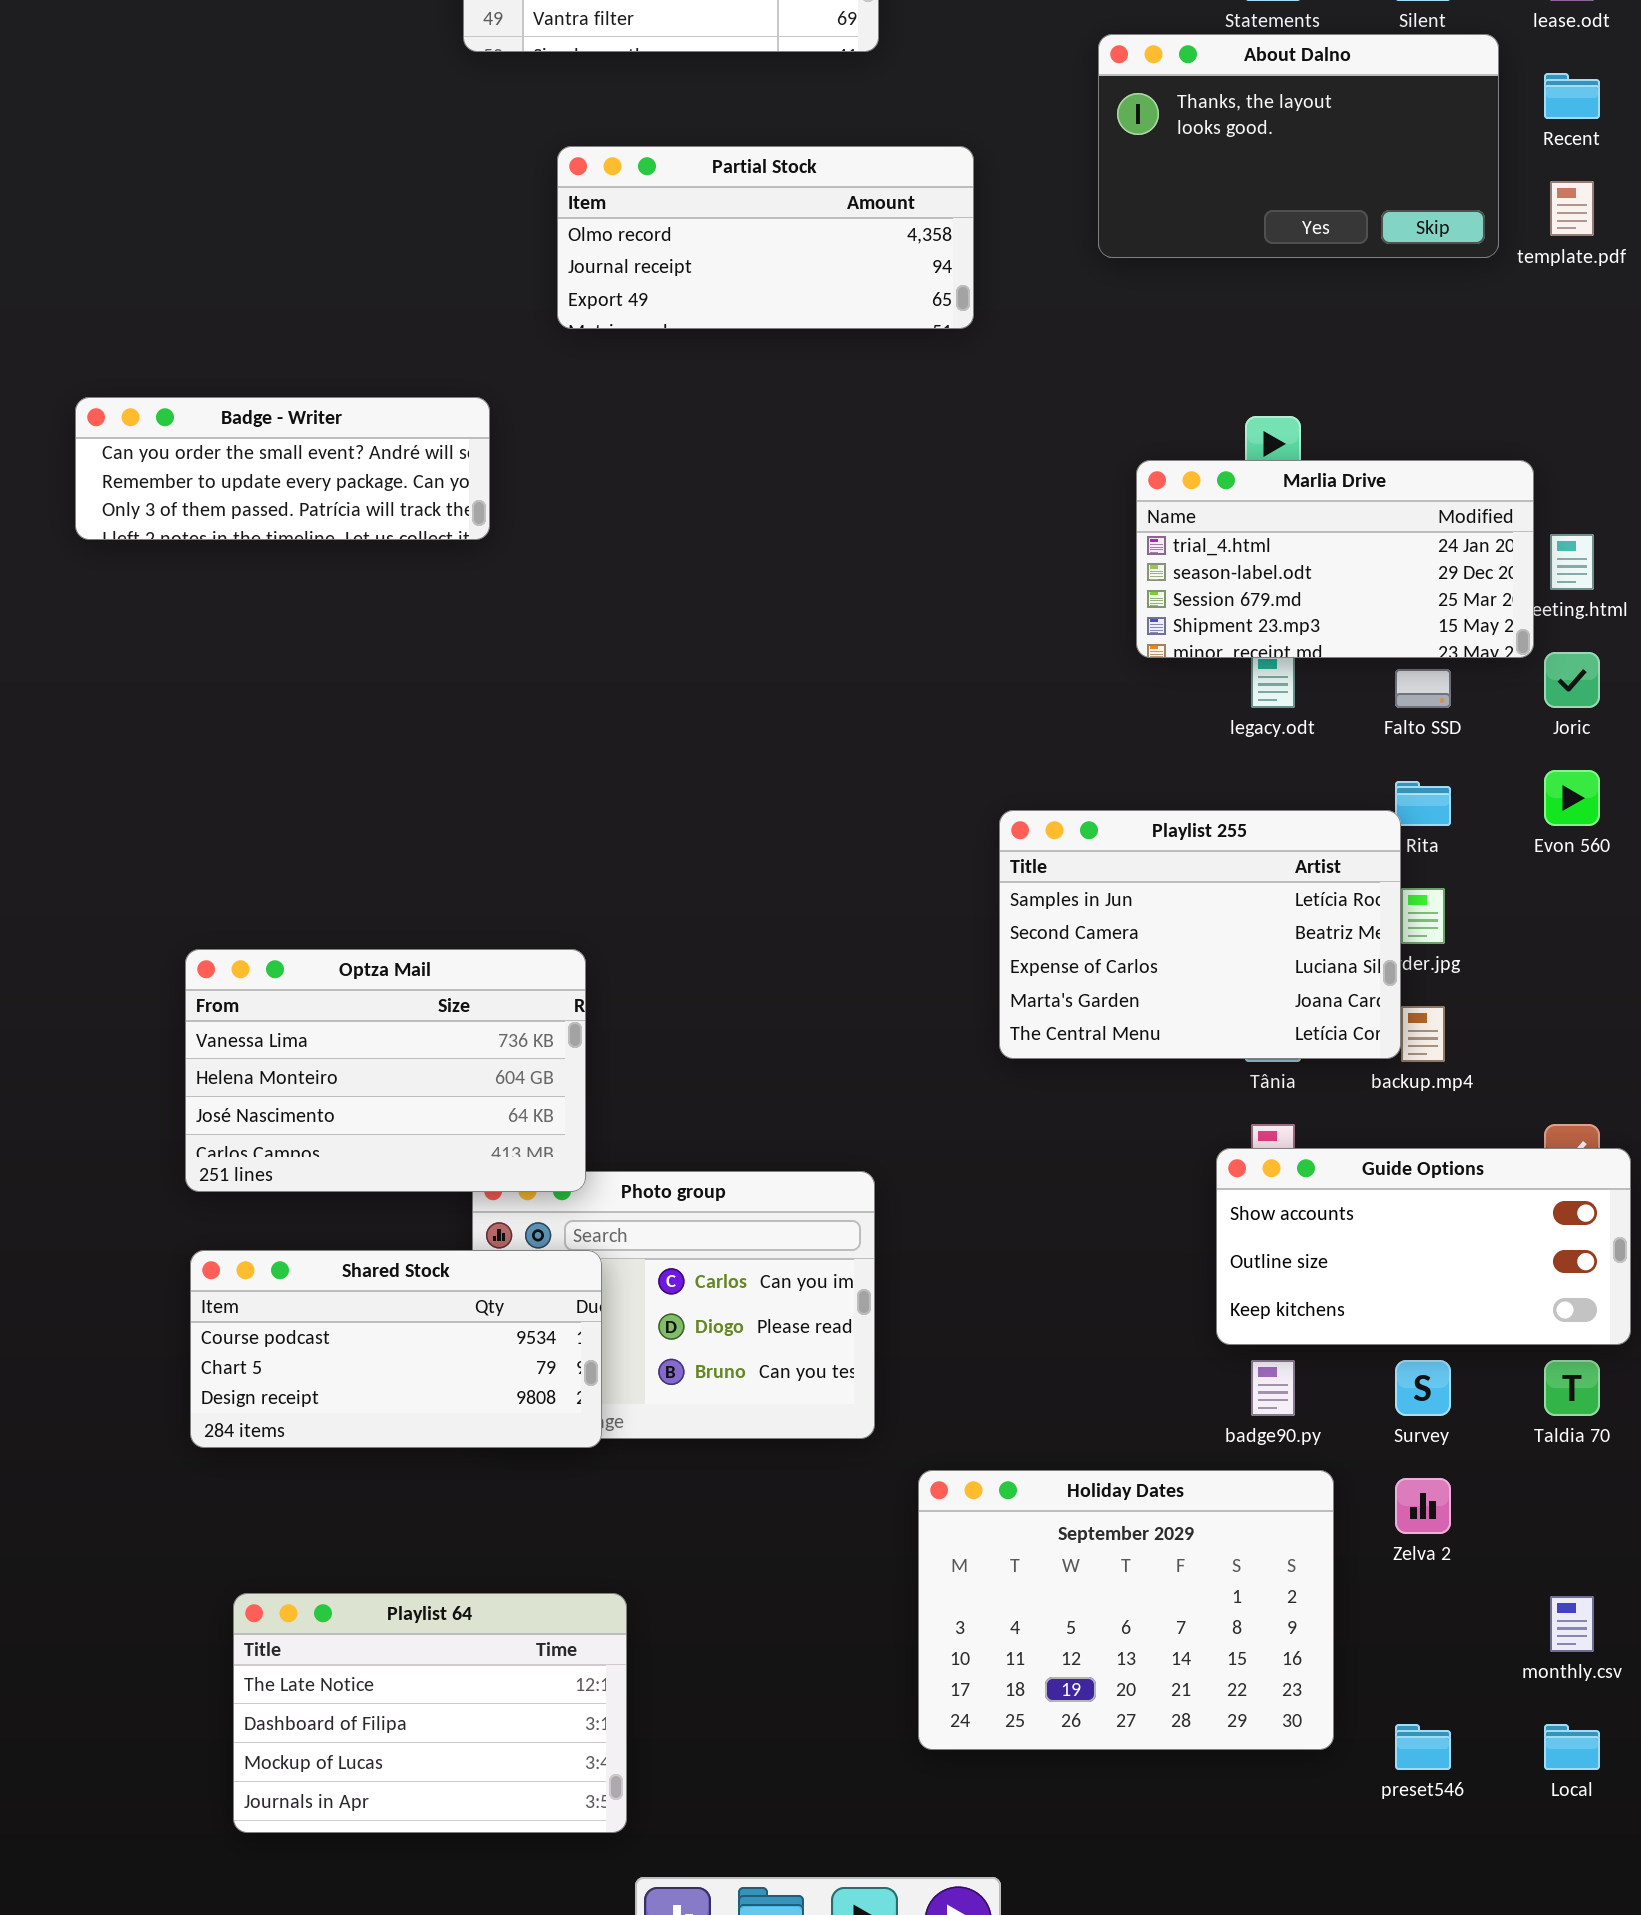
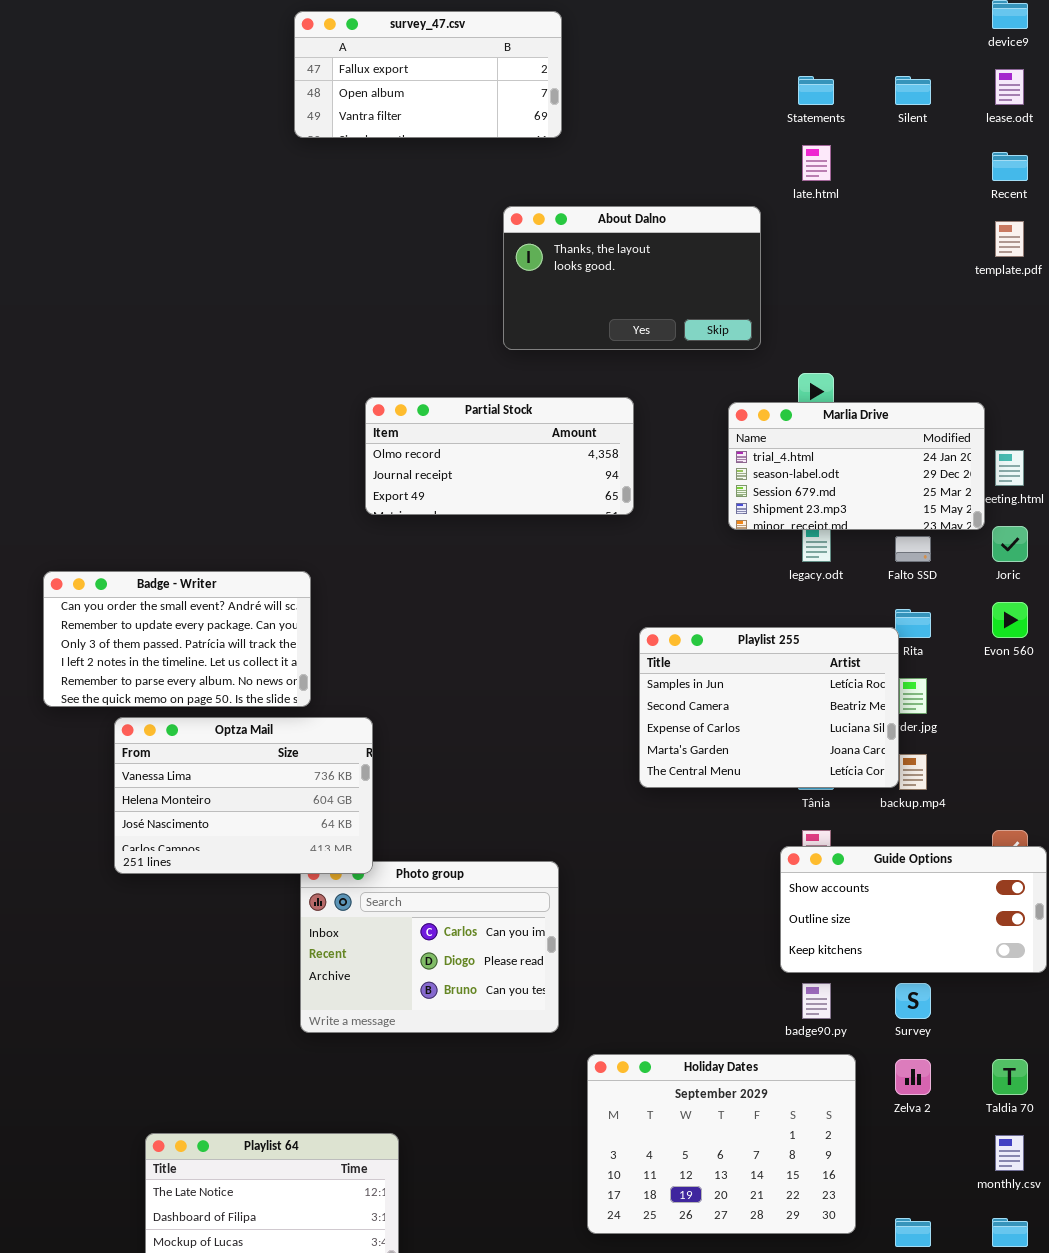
About Dalno: [1098,34,1499,258] -> [503,206,761,350], moved
Partial Stock: [557,146,974,329] -> [365,397,634,515], moved
Badge - Writer: [75,397,490,540] -> [43,571,311,707], moved, resized
Shared Stock: [190,1250,602,1448] -> none, closed
Taldia 70: [1544,1360,1600,1416] -> [992,1059,1028,1095], moved

